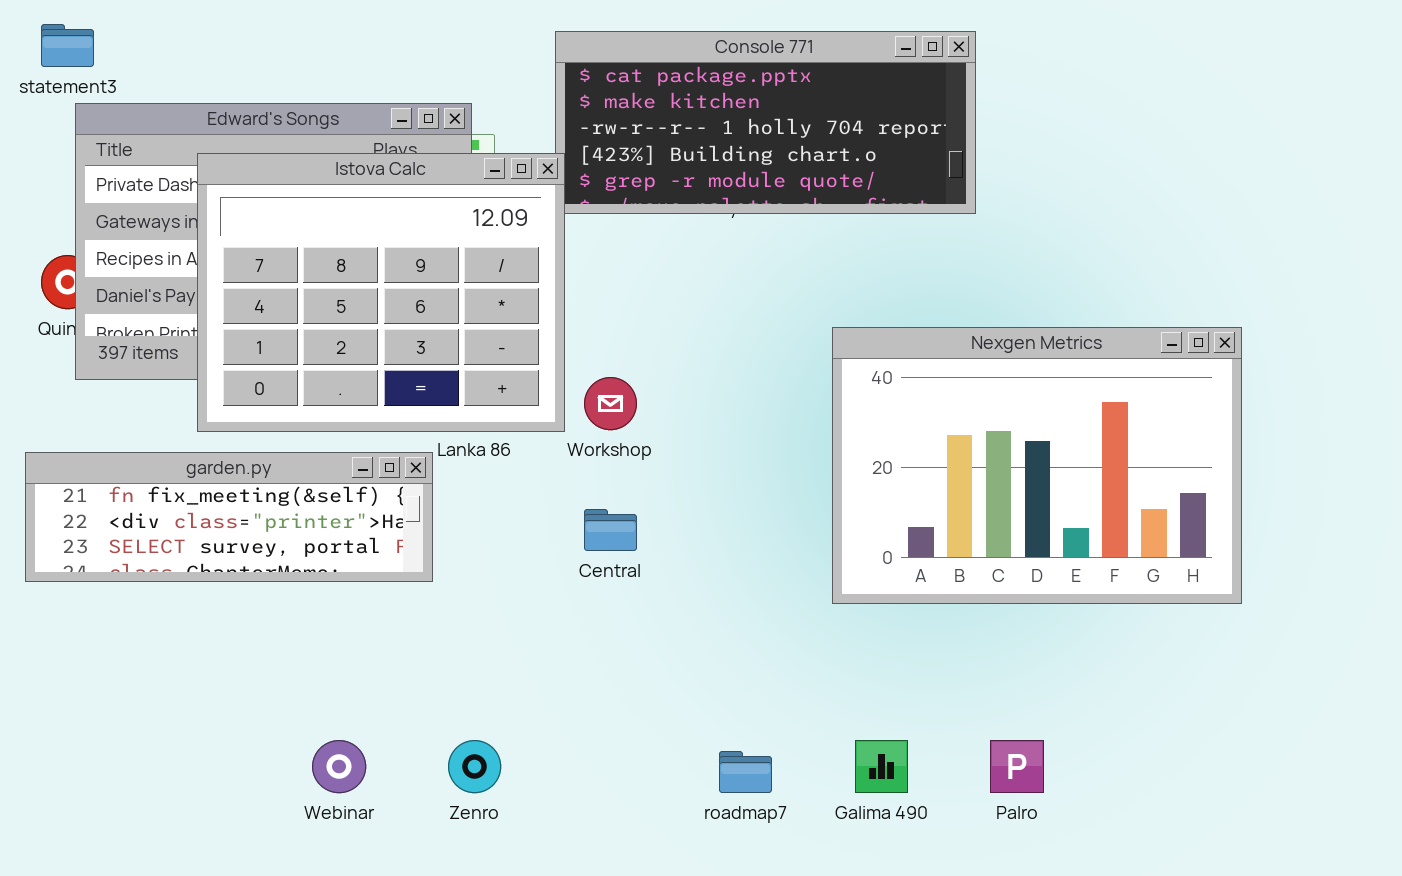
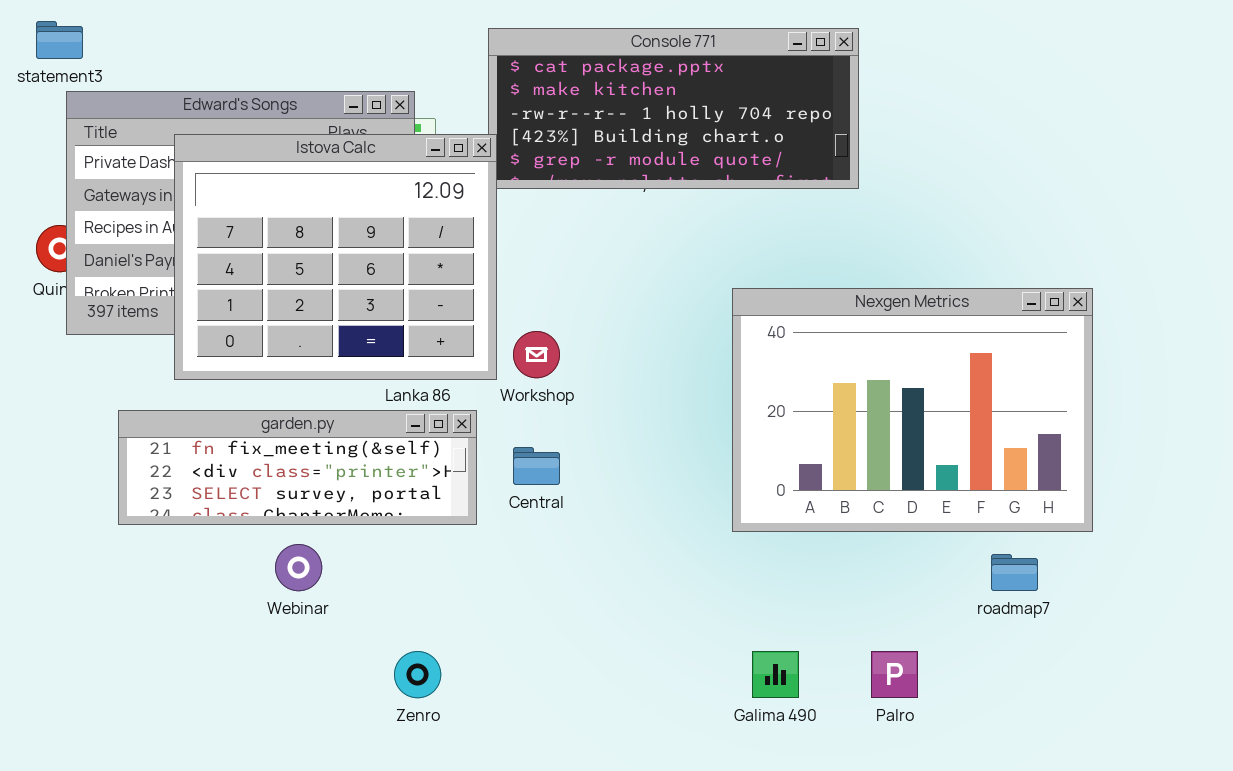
garden.py: [25,452,433,582] -> [118,410,477,525], moved
Webinar: [312,740,366,793] -> [275,544,322,591], moved
roadmap7: [719,751,772,793] -> [991,554,1038,591], moved

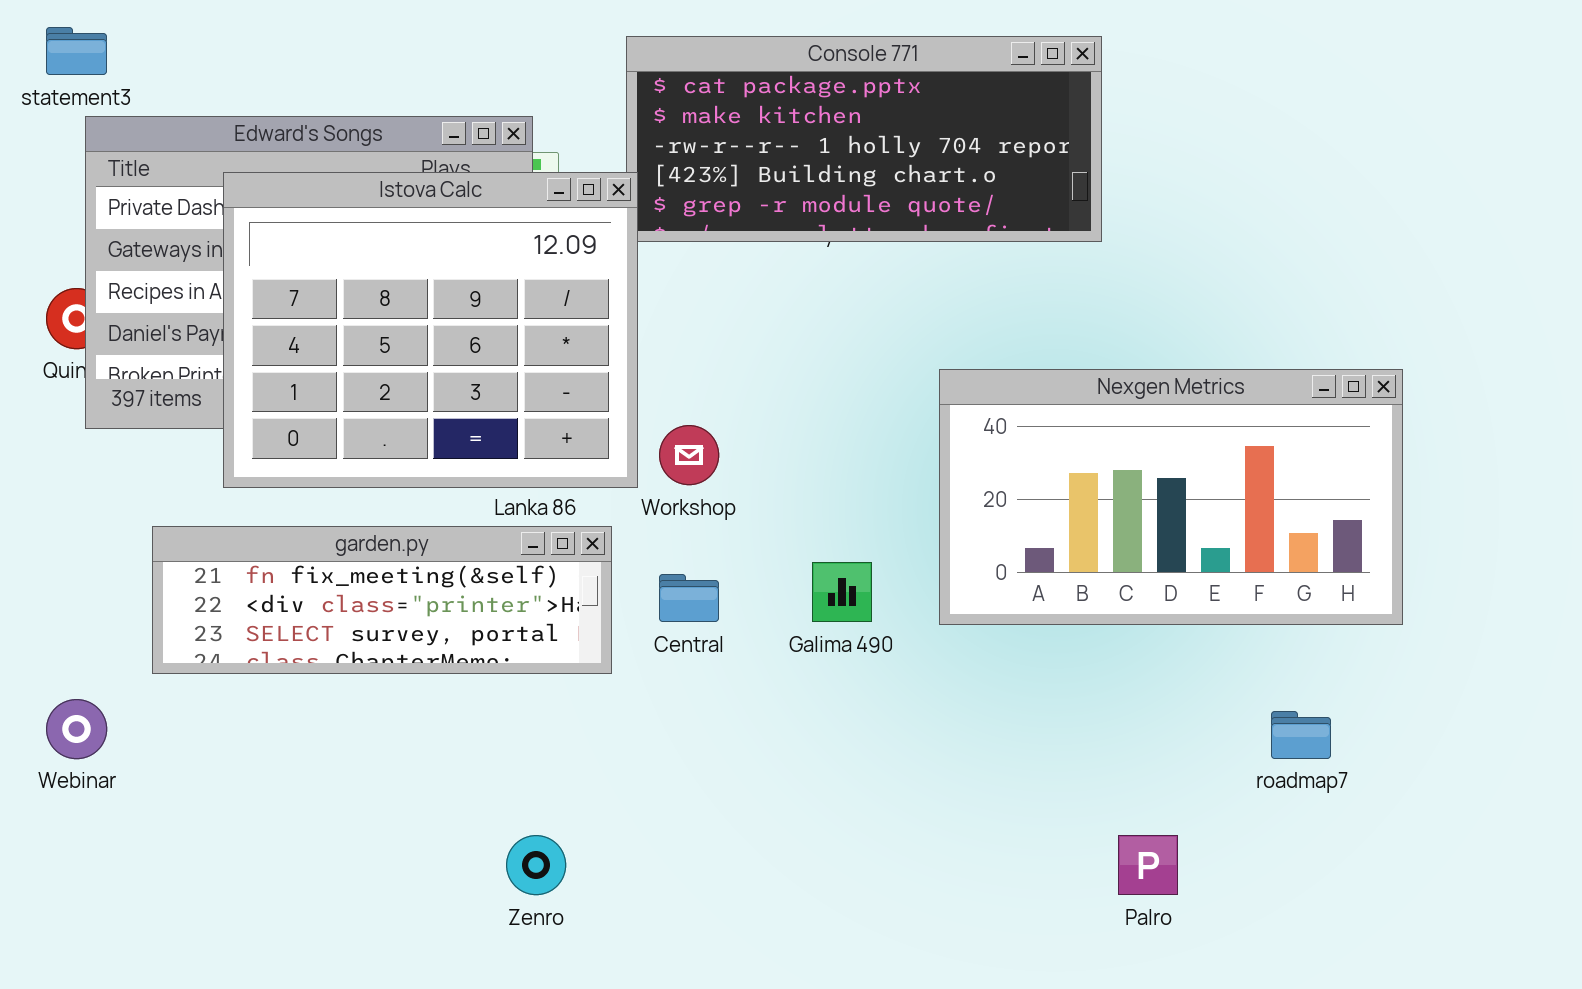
Nexgen Metrics: [732,288,1093,532] -> [939,369,1403,625], resized
Webinar: [275,544,322,591] -> [46,699,107,759], moved
Galima 490: [752,651,799,698] -> [812,562,872,622], moved

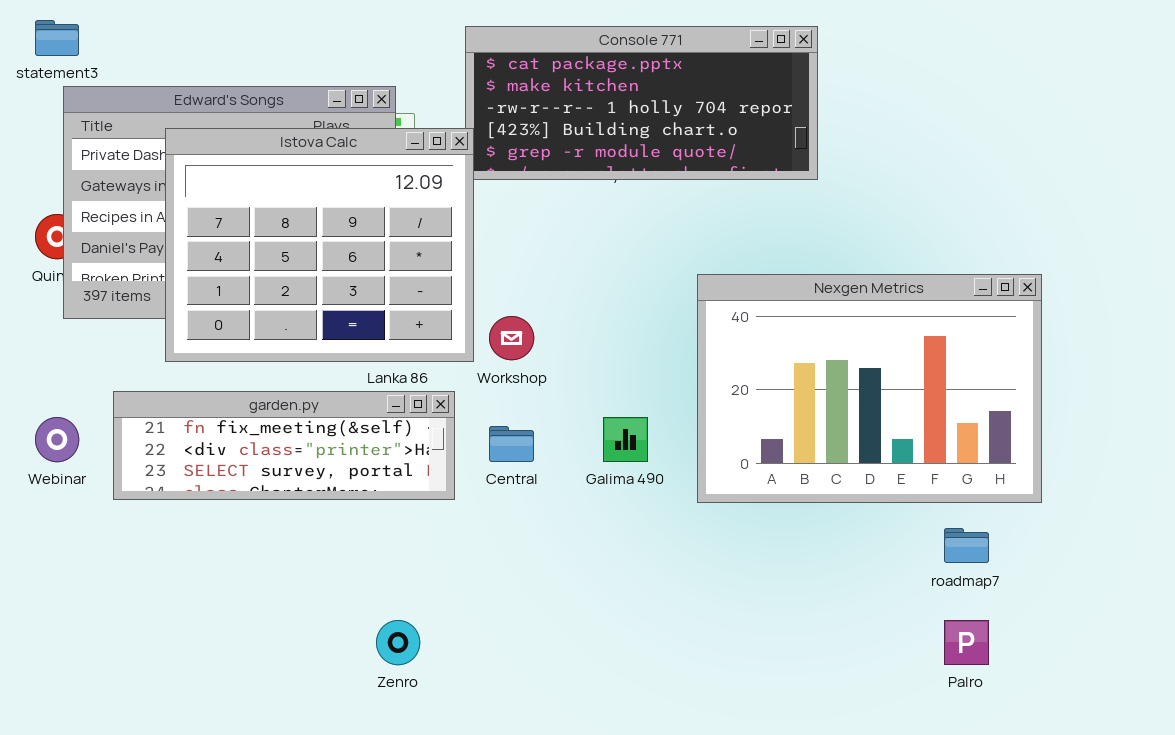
Nexgen Metrics: [939,369,1403,625] -> [697,274,1042,503], resized
Webinar: [46,699,107,759] -> [35,417,79,462], moved
Palro: [1118,835,1178,895] -> [944,620,989,665], moved

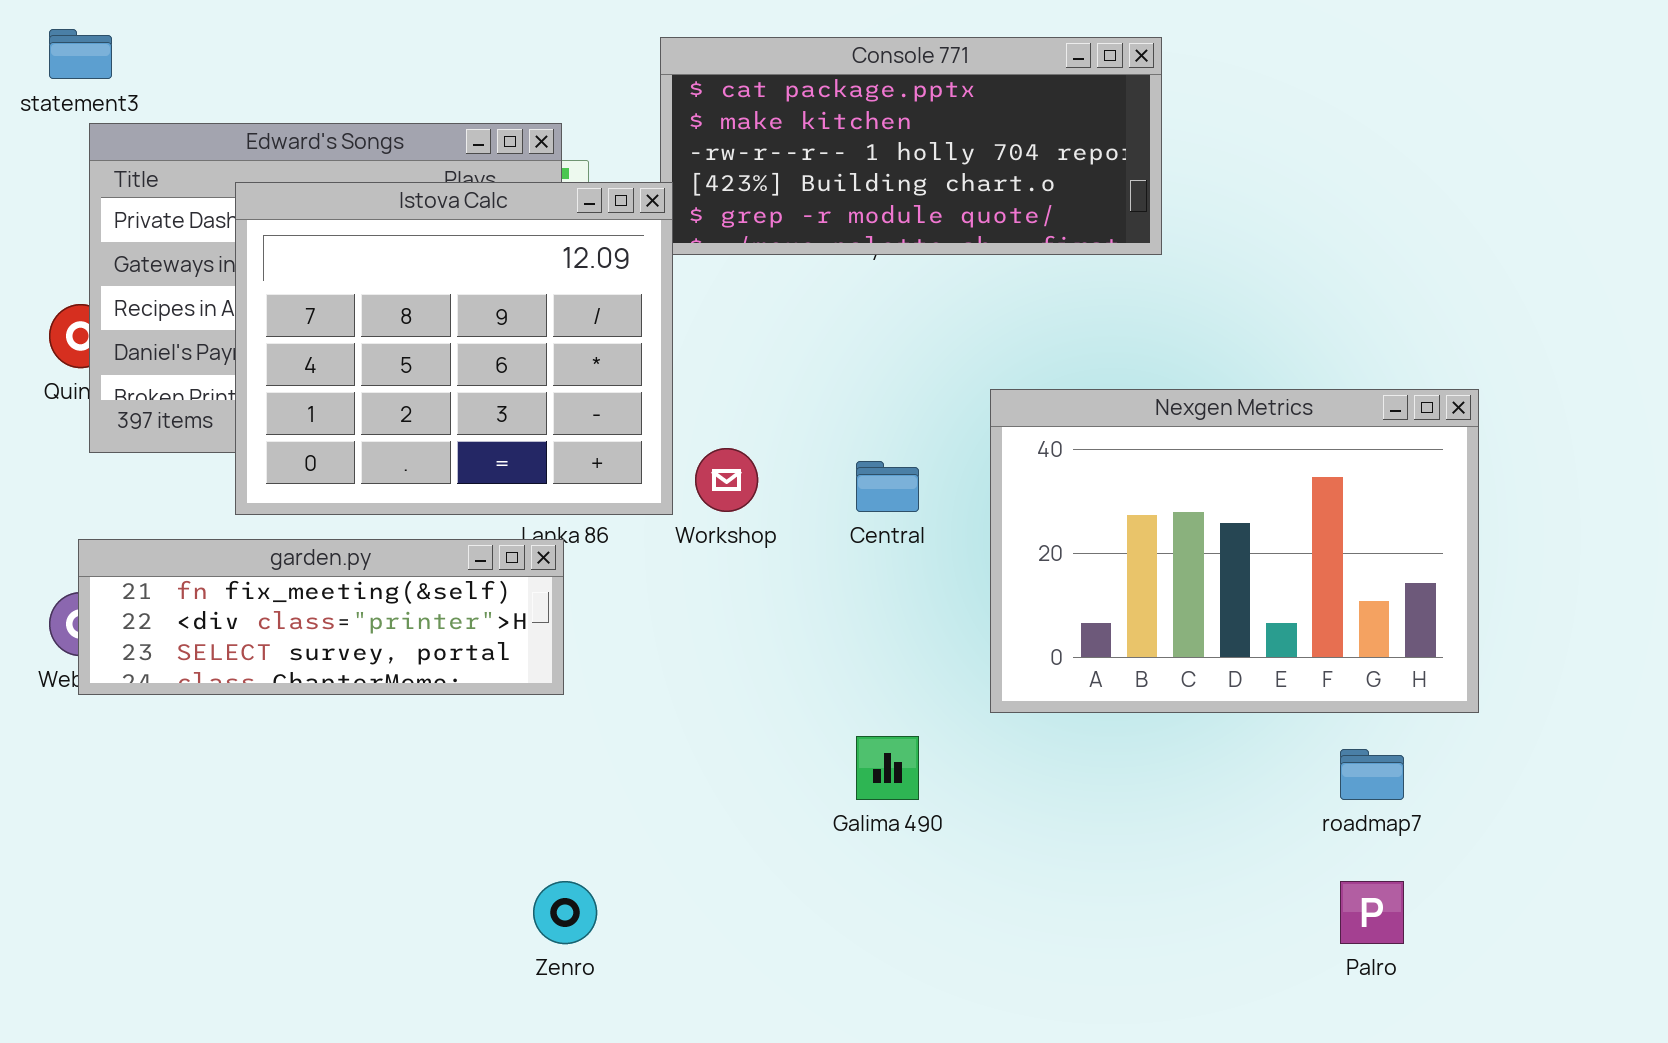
garden.py: [113,391,455,500] -> [78,539,564,695], moved
Galima 490: [603,417,648,462] -> [856,736,919,800], moved
Central: [489,426,534,462] -> [856,461,919,512], moved

